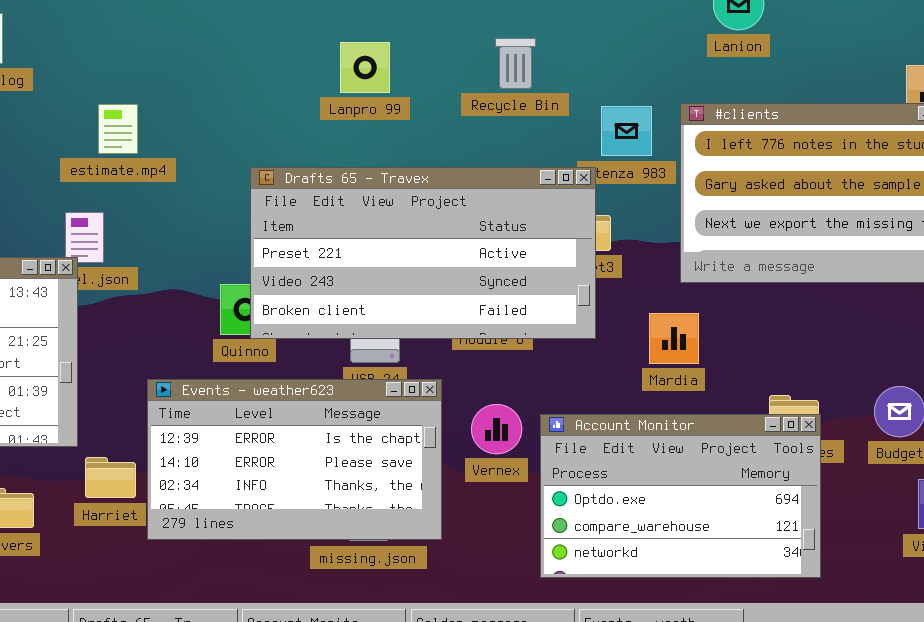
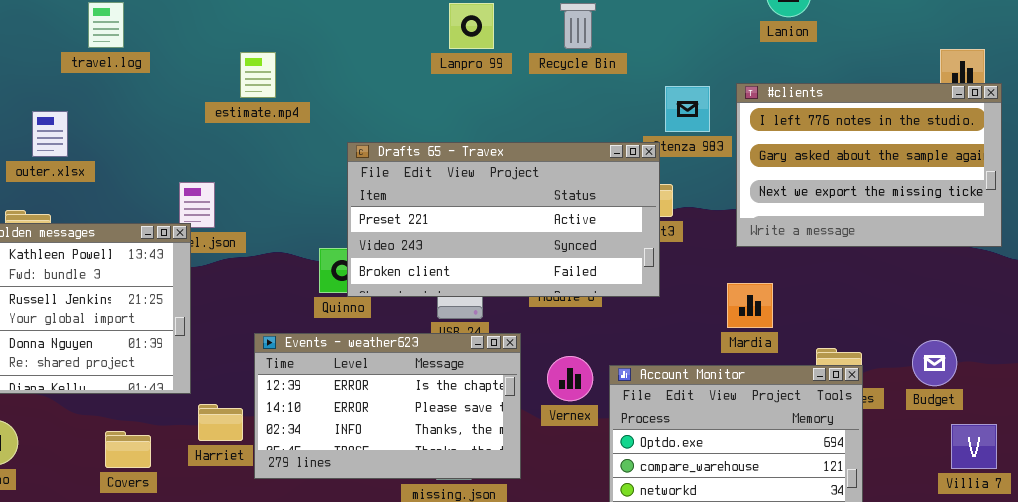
Recycle Bin: [495,38,536,89] -> [560,3,596,49], moved
Lanpro 99: [340,42,390,93] -> [449,3,494,49], moved
estimate.mp4: [98,104,138,154] -> [240,52,276,98], moved
Mardia: [649,313,699,364] -> [727,283,773,328], moved

